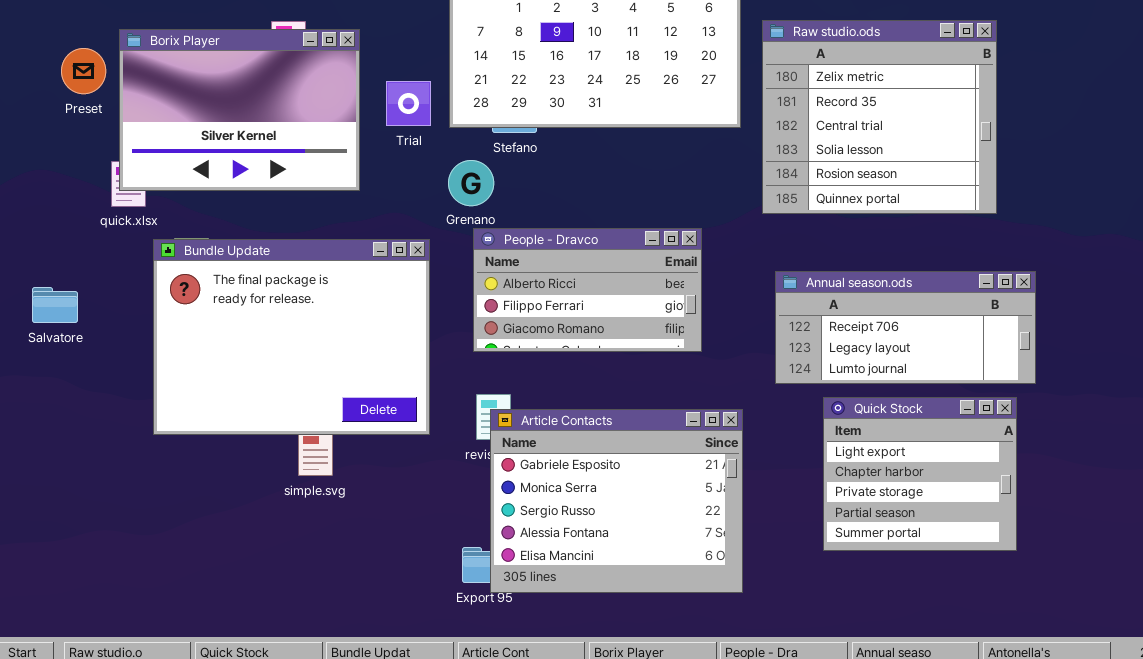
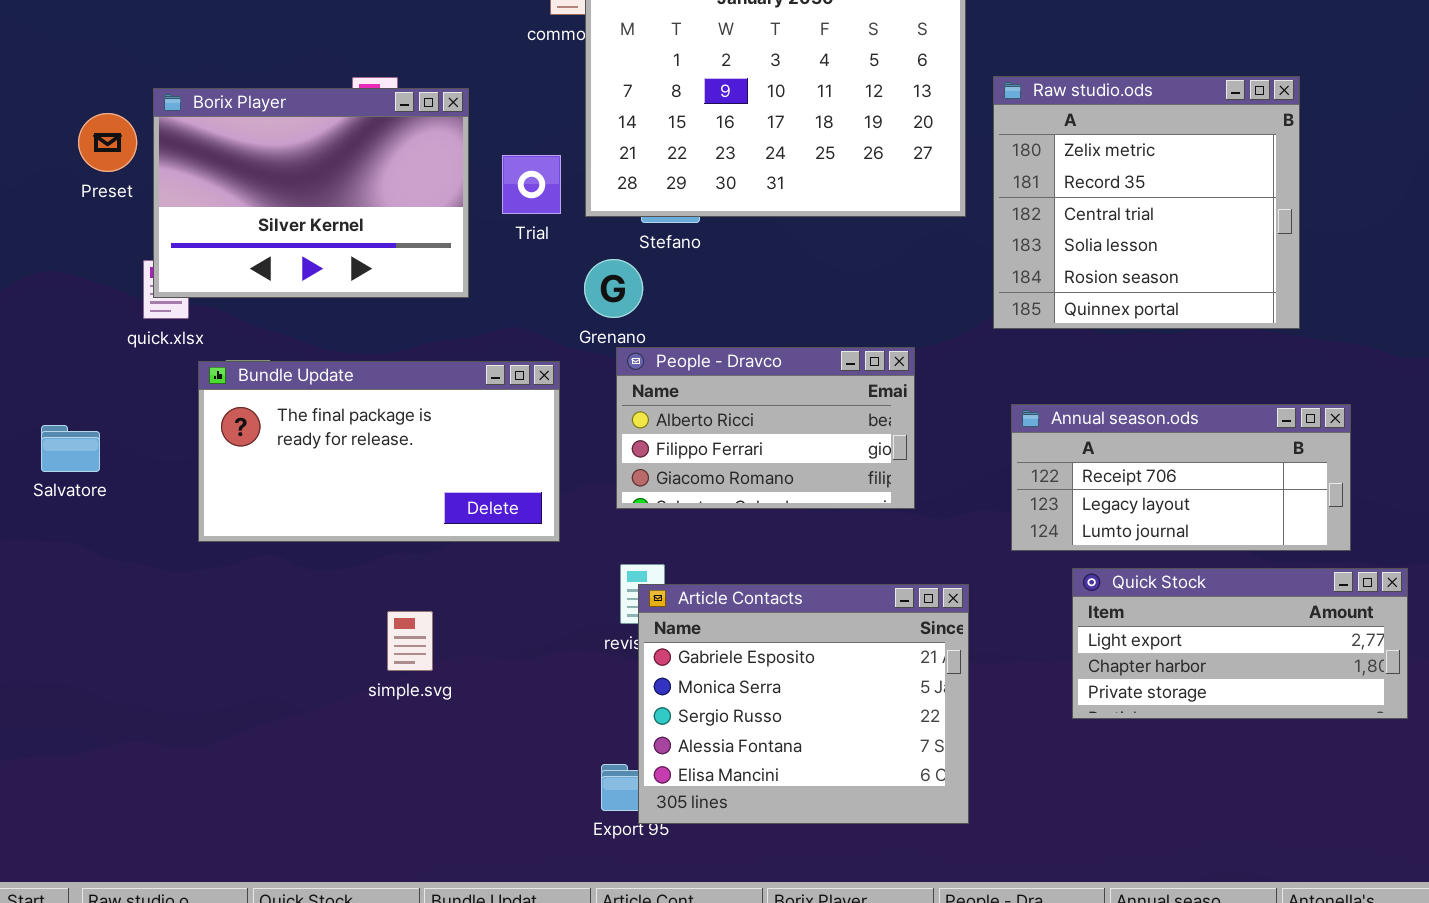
Bundle Update: [153,239,430,435] -> [198,361,560,542], resized
Quick Stock: [823,397,1017,551] -> [1072,568,1408,719], resized

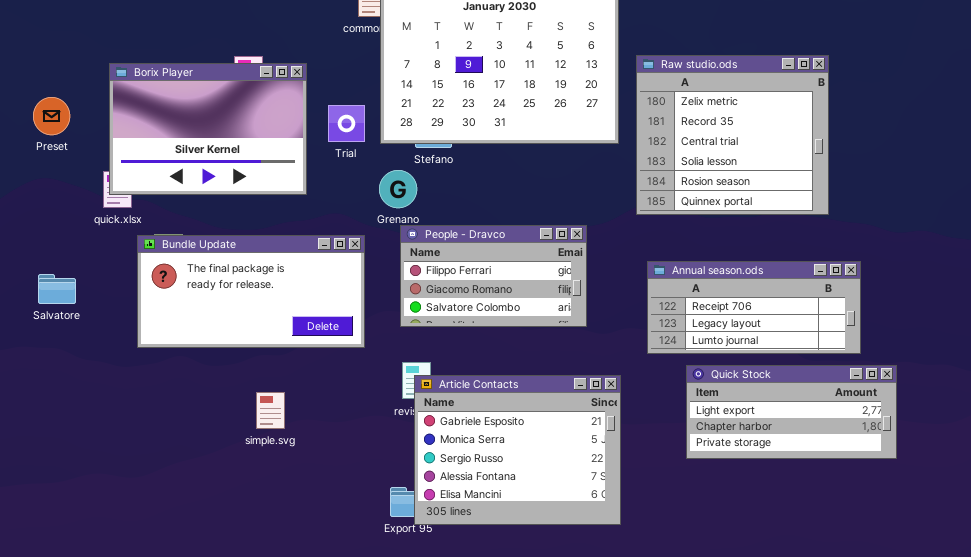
Preset: [78,113,137,172] -> [33,97,70,135], moved
People - Dravco: [616,347,915,509] -> [400,225,587,327], scrolled down 1 row

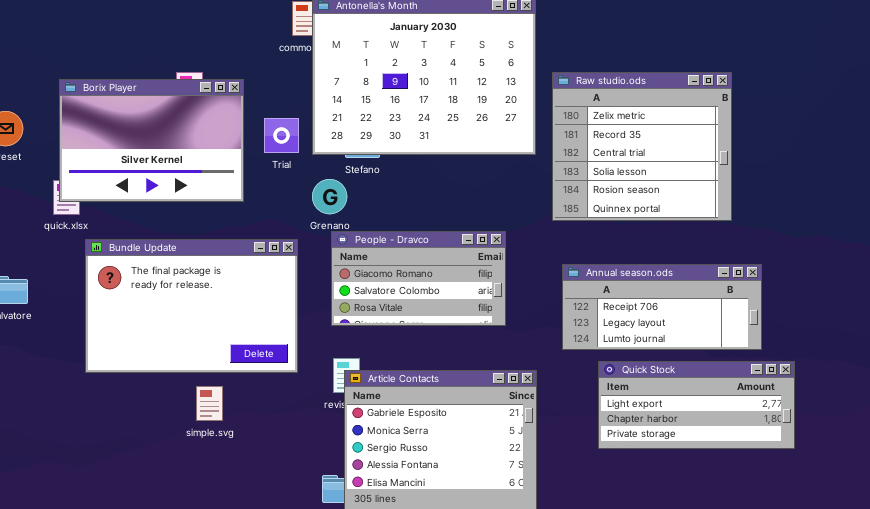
People - Dravco: [400,225,587,327] -> [331,231,506,326], scrolled down 1 row
Bundle Update: [137,235,365,348] -> [85,239,298,373], resized

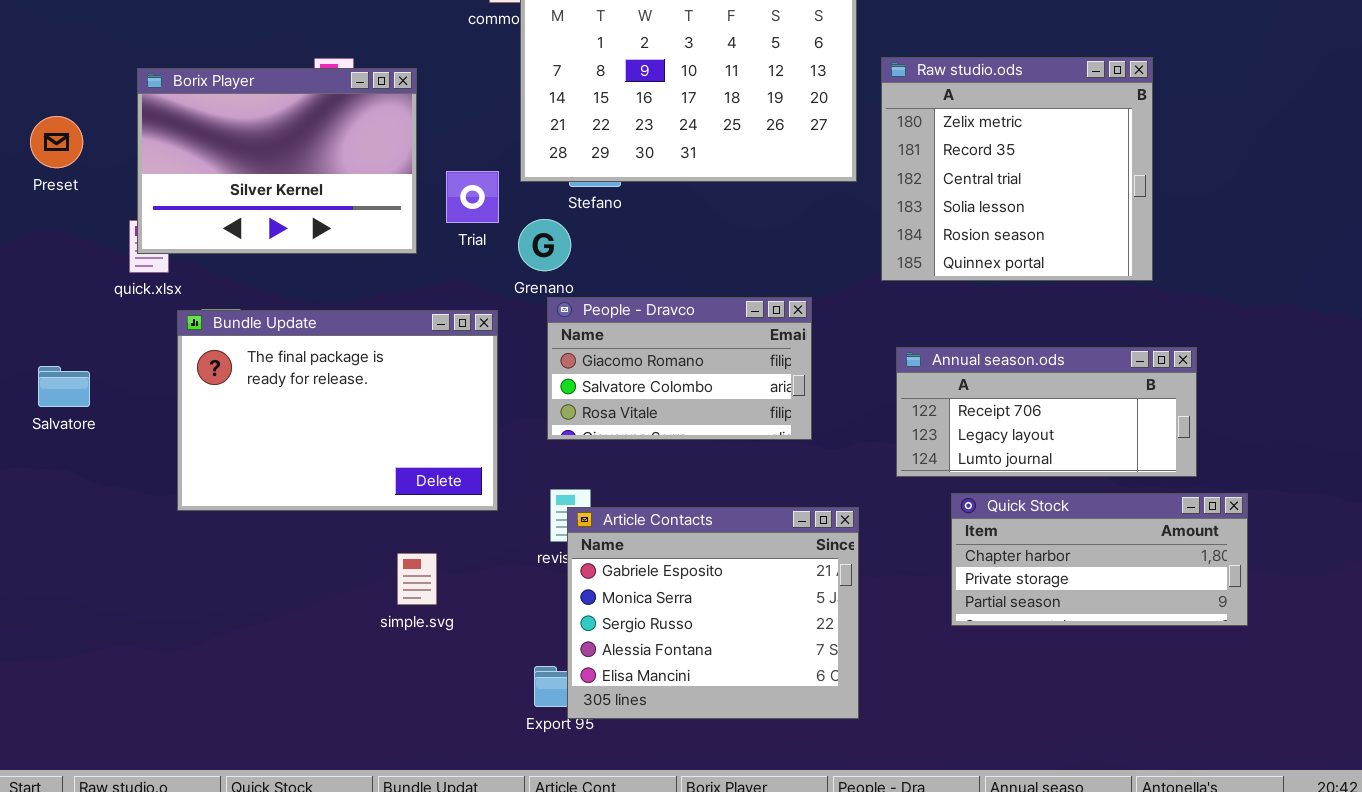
Trial: [264,118,299,153] -> [446,171,499,223], moved
Quick Stock: [598,361,795,449] -> [951,493,1248,626], scrolled down 1 row
simple.svg: [196,386,223,421] -> [397,553,437,605], moved

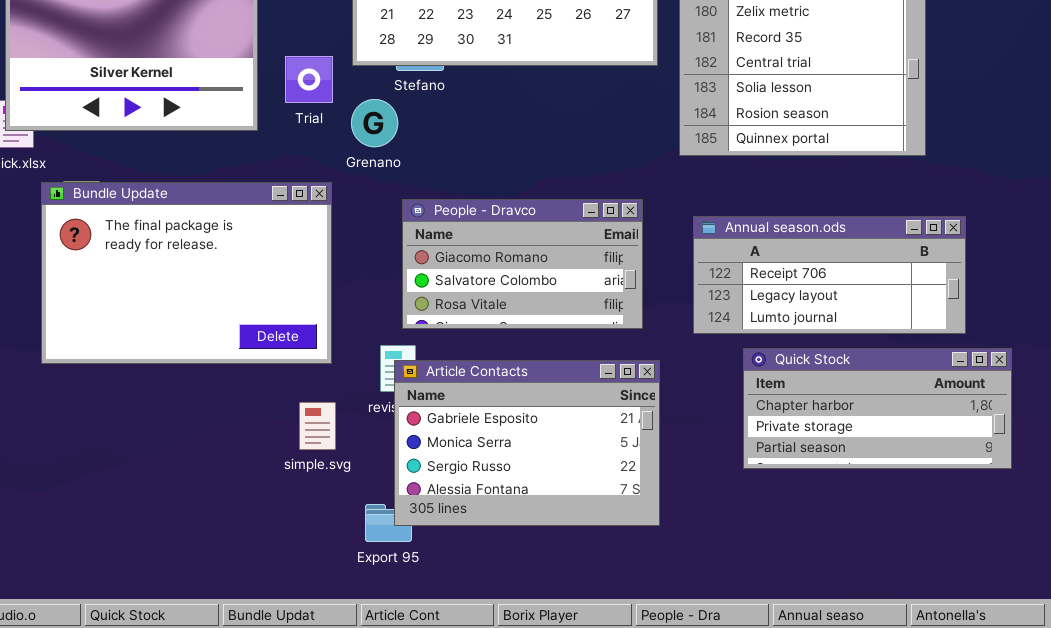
People - Dravco: [547,297,812,440] -> [402,199,643,329], moved
Article Contacts: [567,507,859,719] -> [394,360,660,526], resized
simple.svg: [397,553,437,605] -> [299,402,336,450], moved

